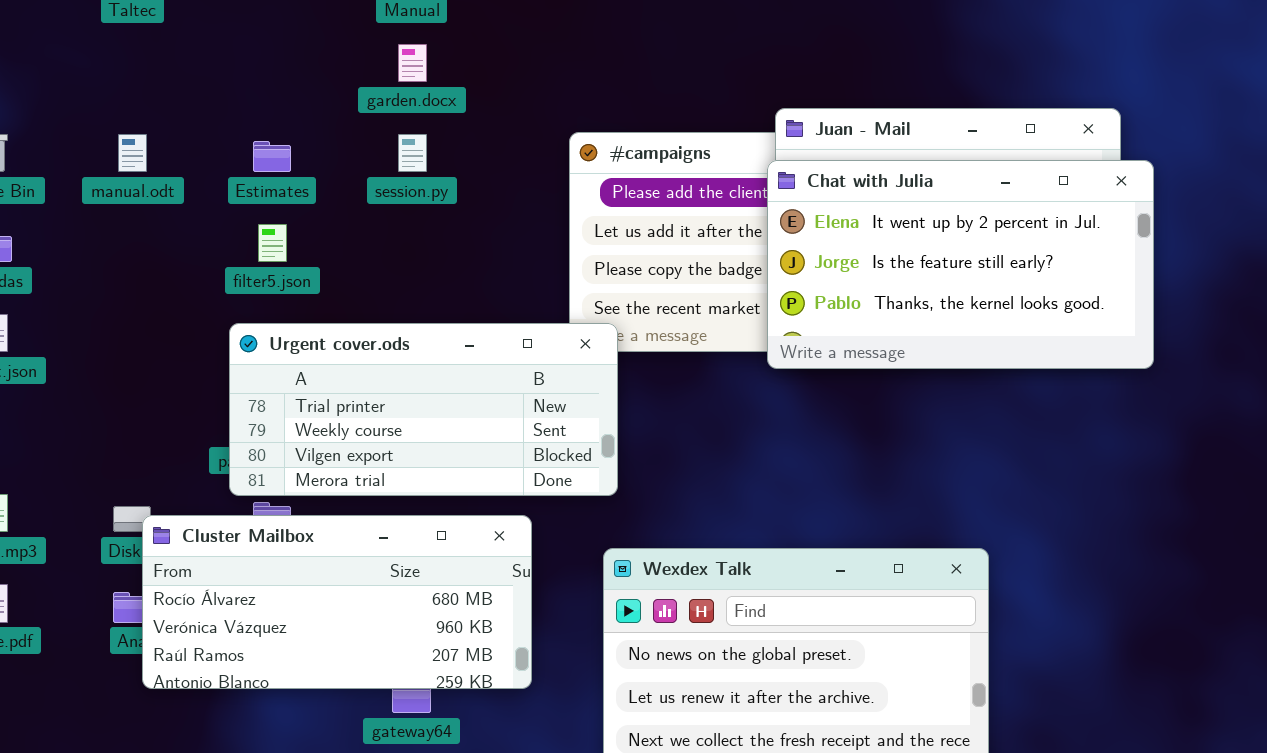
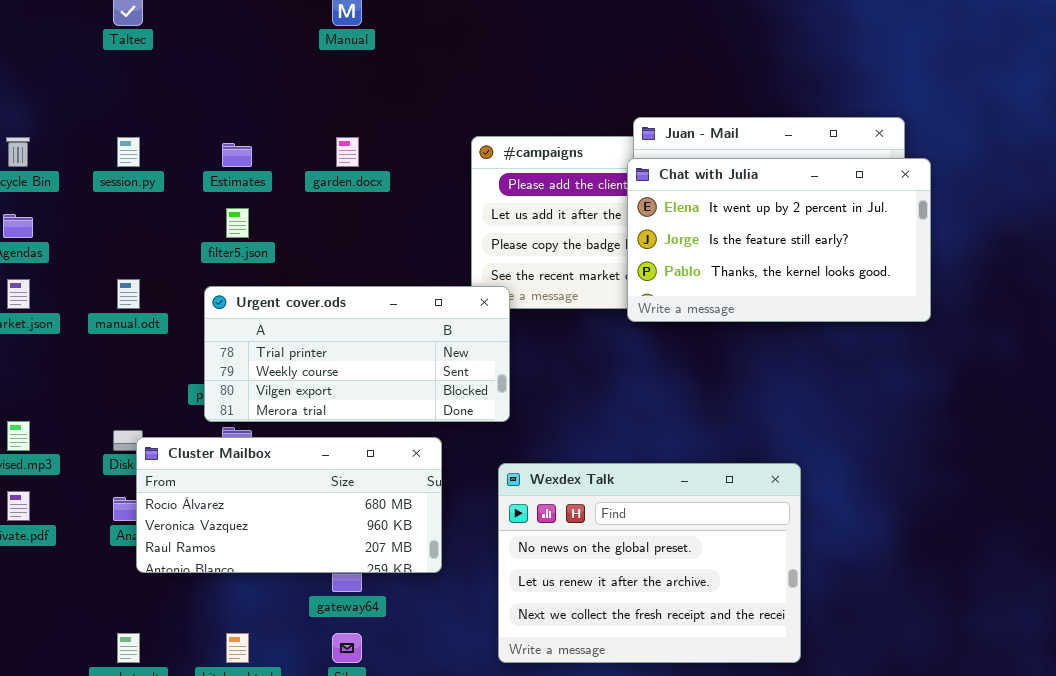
garden.docx: [398,44,427,82] -> [336,137,359,167], moved
manual.odt: [118,134,147,172] -> [117,279,140,309], moved
session.py: [398,134,427,172] -> [117,137,140,167], moved

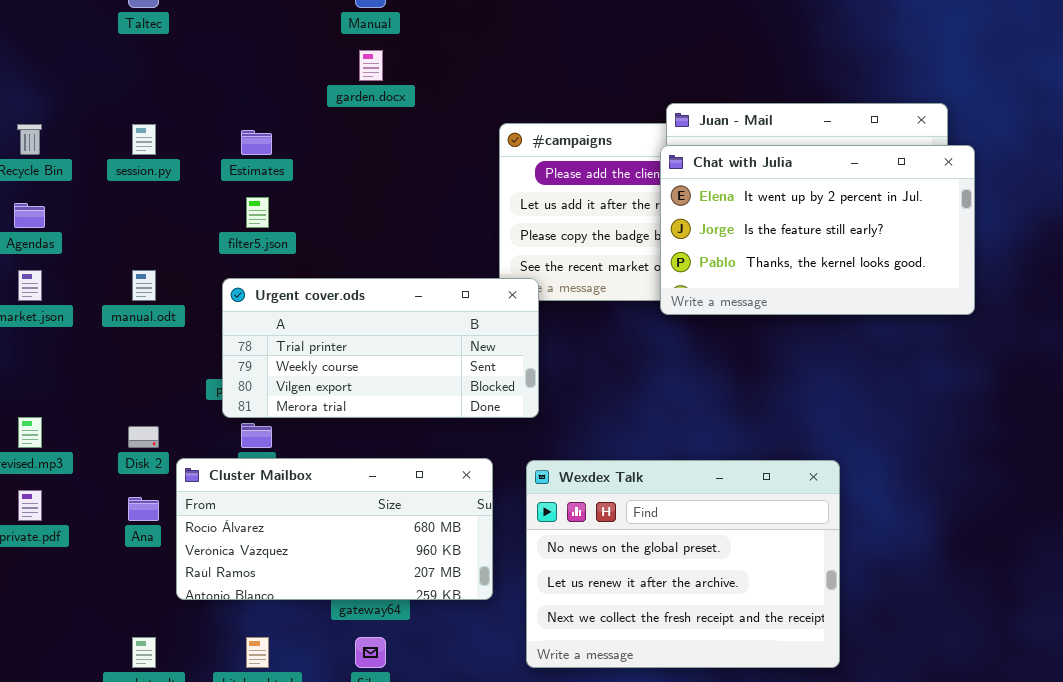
garden.docx: [336,137,359,167] -> [359,50,383,81], moved
Cluster Mailbox: [136,437,442,573] -> [176,458,493,600], moved

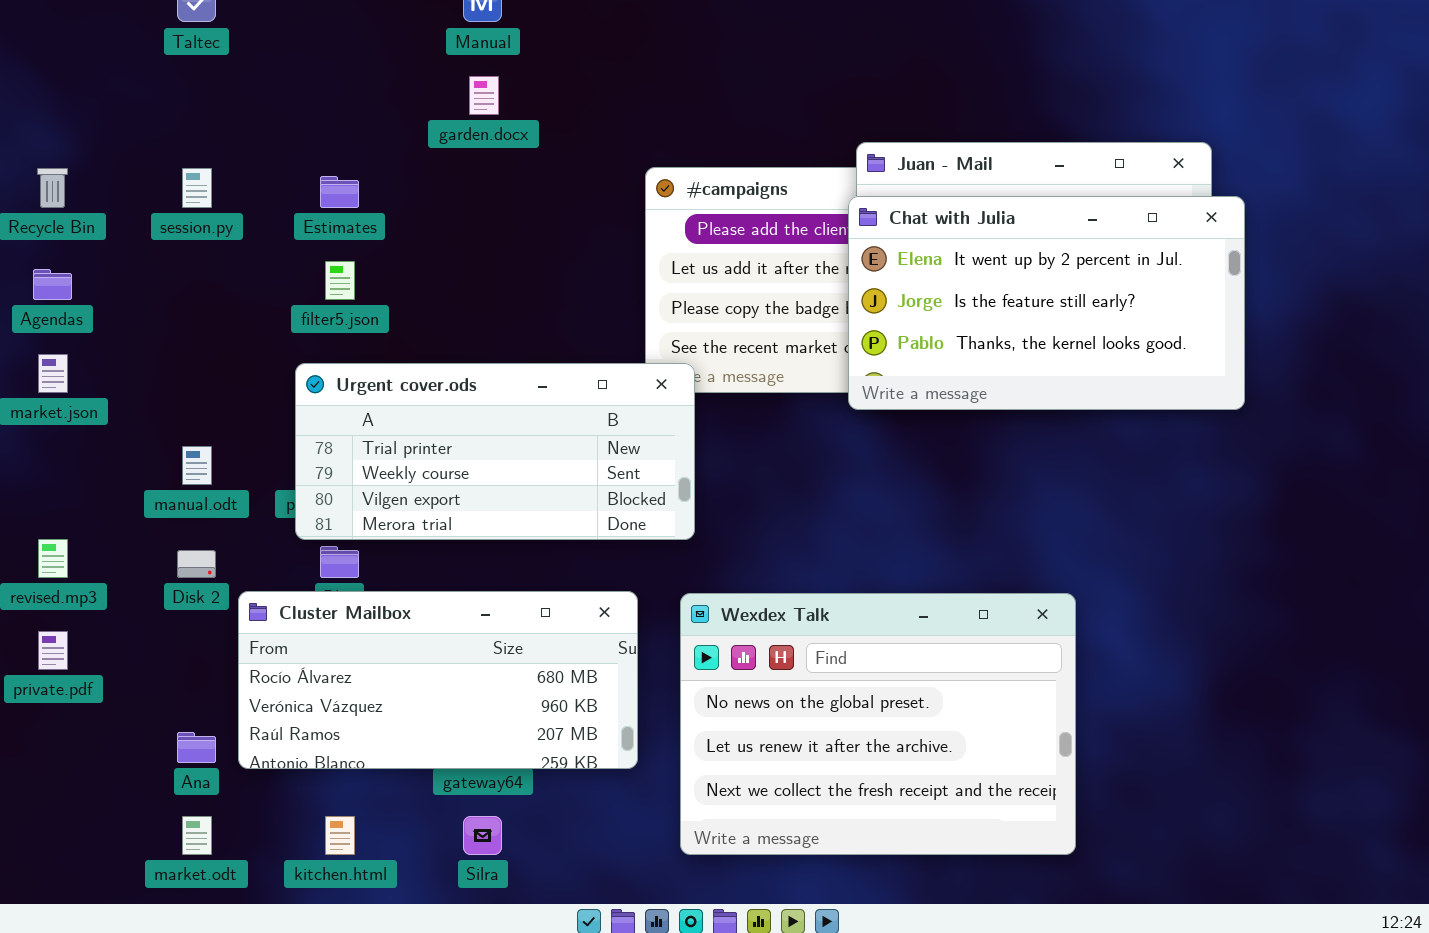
manual.odt: [132,270,156,301] -> [182,446,212,485], moved
Ana: [128,497,159,521] -> [177,732,216,763], moved

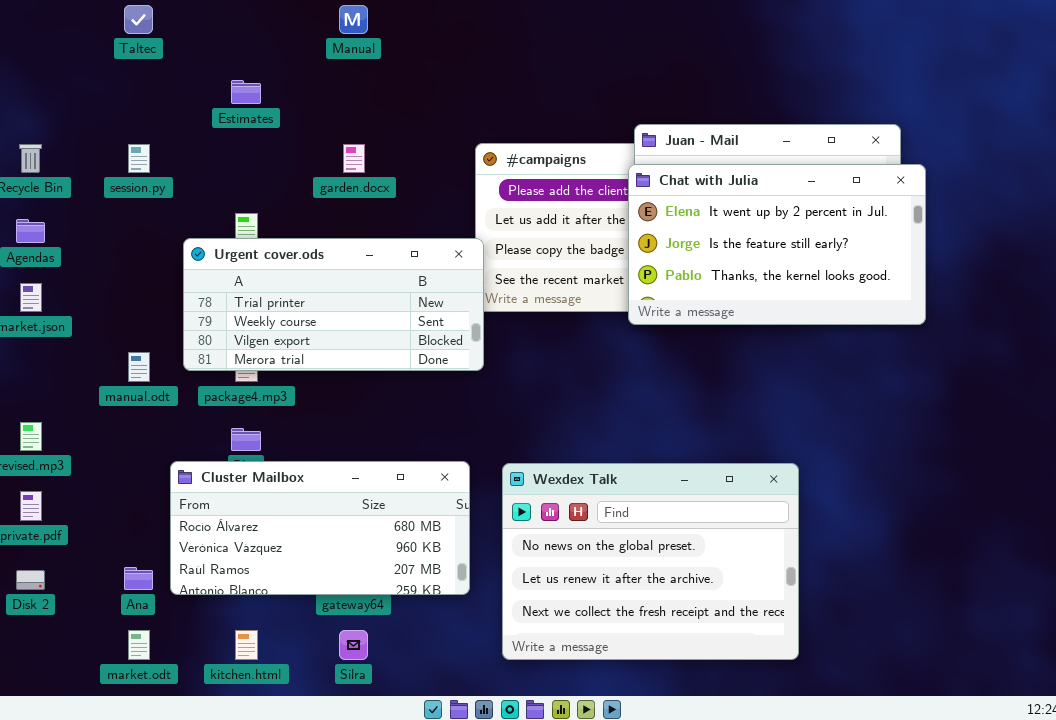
garden.docx: [469,76,499,115] -> [343,144,365,173], moved
Estimates: [320,176,359,208] -> [231,80,261,104], moved
Urgent cover.ods: [295,363,695,540] -> [183,238,484,371], moved
Disk 2: [177,550,216,578] -> [16,570,45,590], moved

